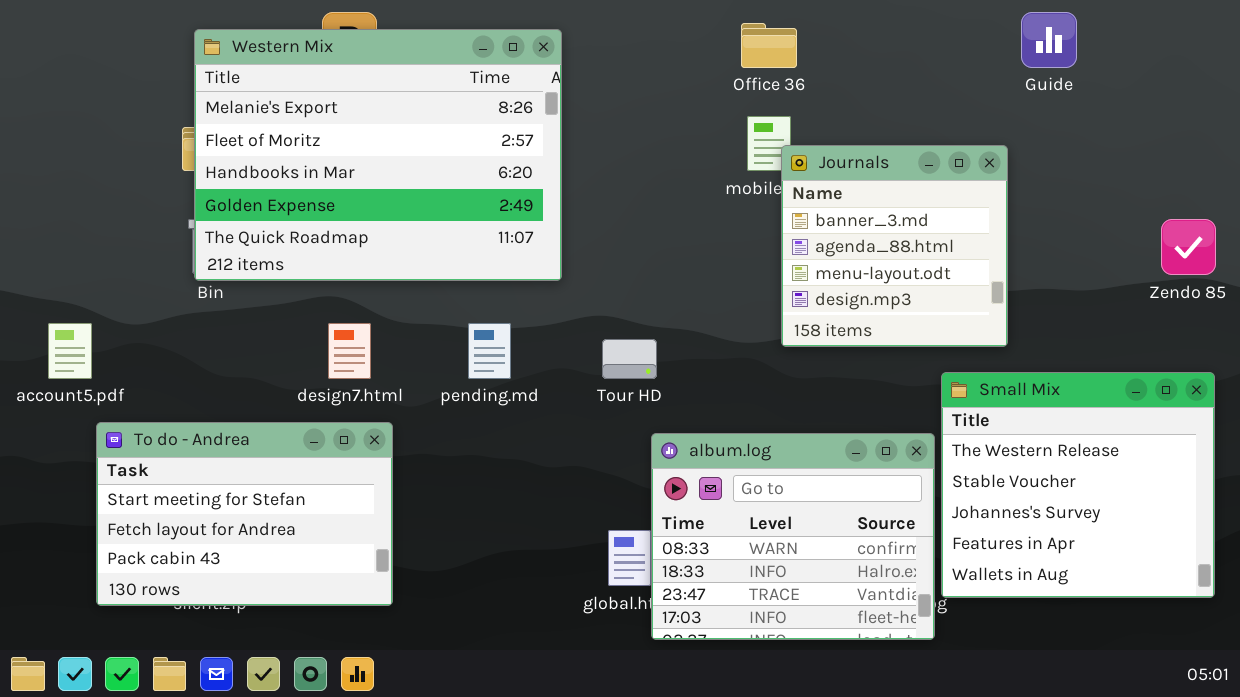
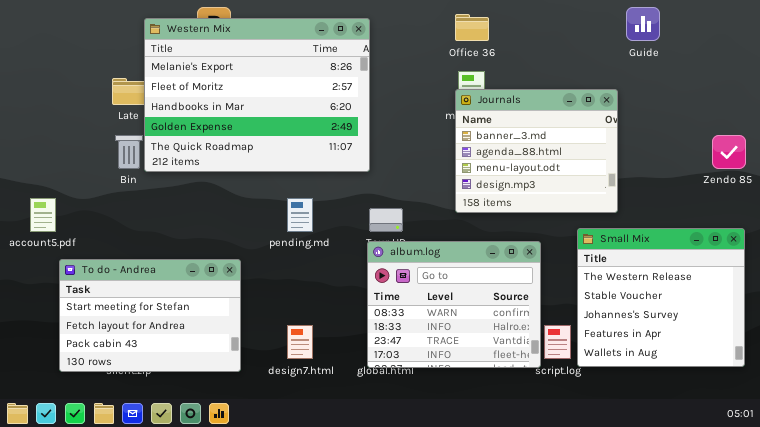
Western Mix: [194,29,562,281] -> [144,18,370,172], moved
Journals: [781,145,1008,347] -> [455,89,618,213], resized
design7.html: [328,323,371,379] -> [287,325,313,359], moved
album.log: [651,433,935,640] -> [367,241,541,368], moved

